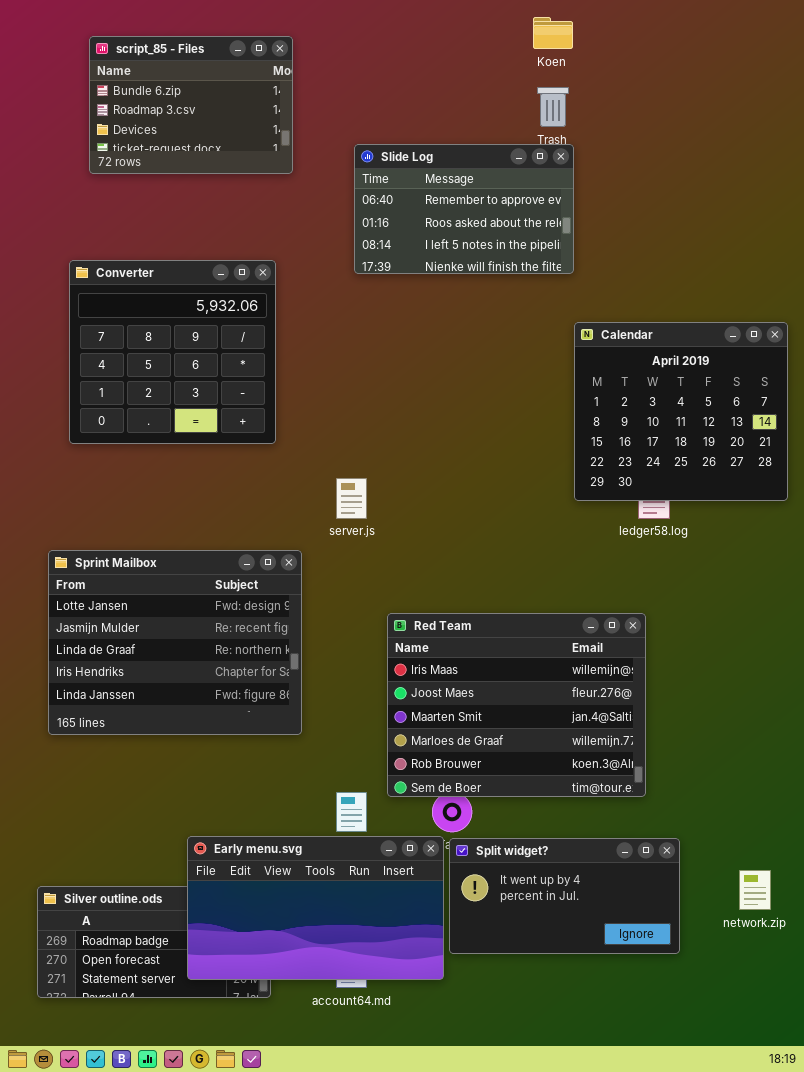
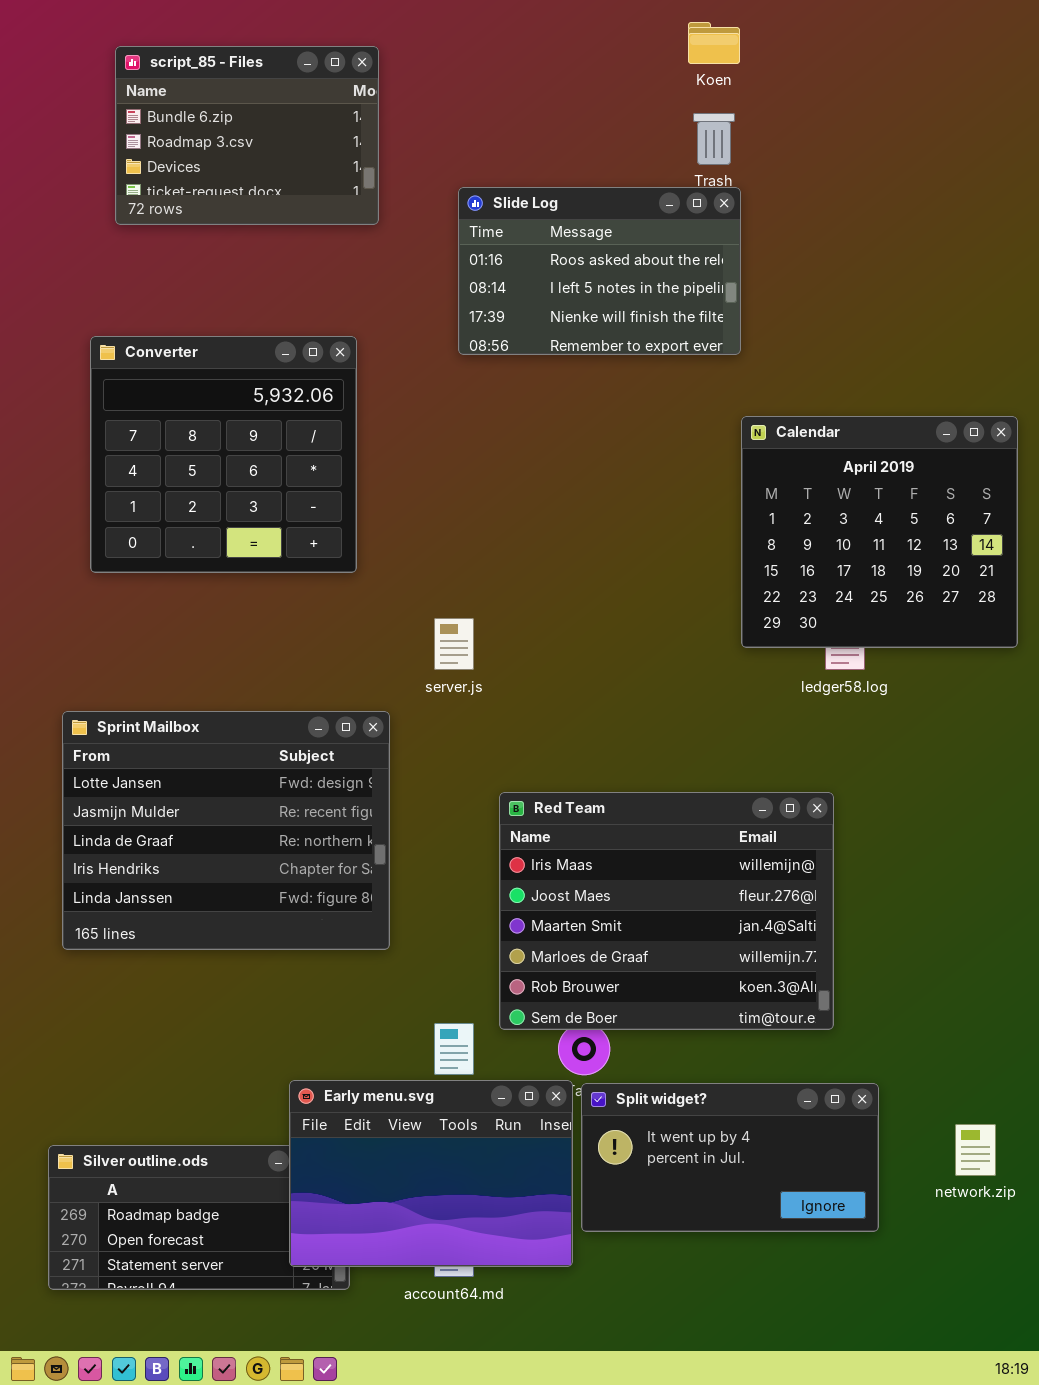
Slide Log: [354,144,574,274] -> [458,187,741,355], scrolled down 1 row
Early menu.svg: [187,836,444,980] -> [289,1080,573,1267], resized

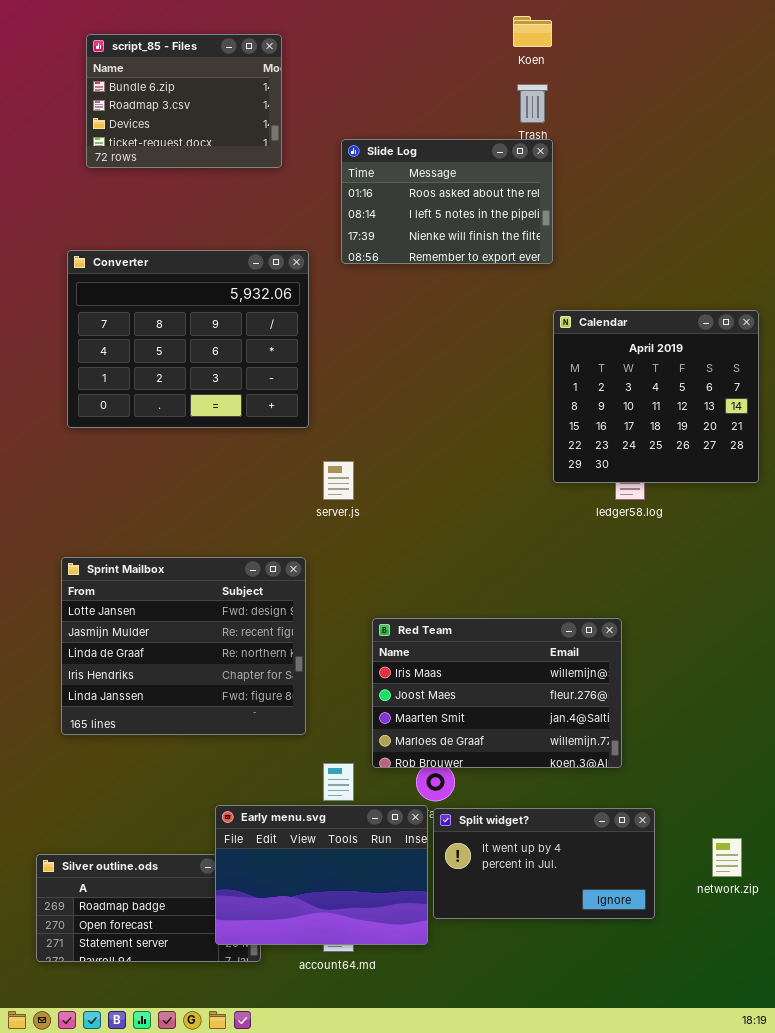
Converter: [90,336,357,573] -> [67,250,309,428], resized
Sprint Mailbox: [62,711,390,950] -> [61,557,306,735], moved
Red Team: [499,792,834,1030] -> [372,618,622,768], resized

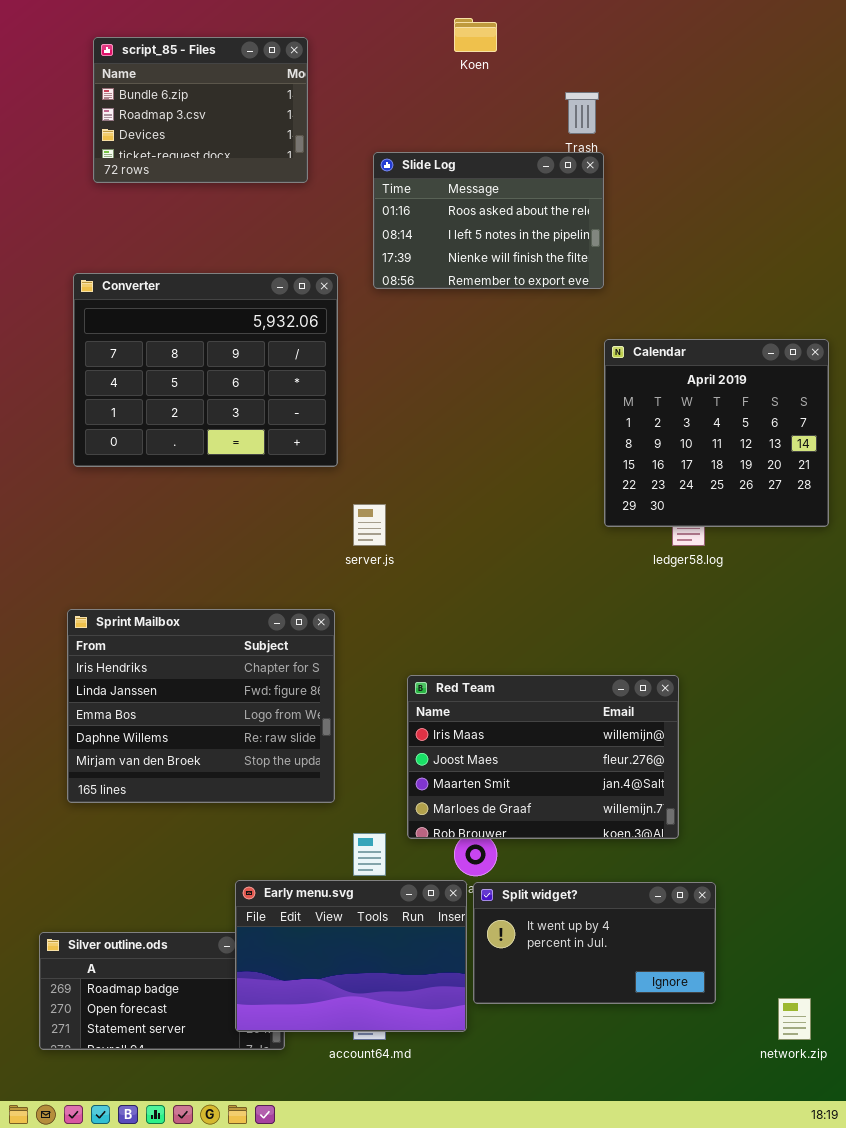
Koen: [513,16,552,47] -> [454,18,497,52], moved
Sprint Mailbox: [61,557,306,735] -> [67,609,335,803], scrolled down 3 rows
network.zip: [712,838,742,877] -> [778,998,811,1040], moved

